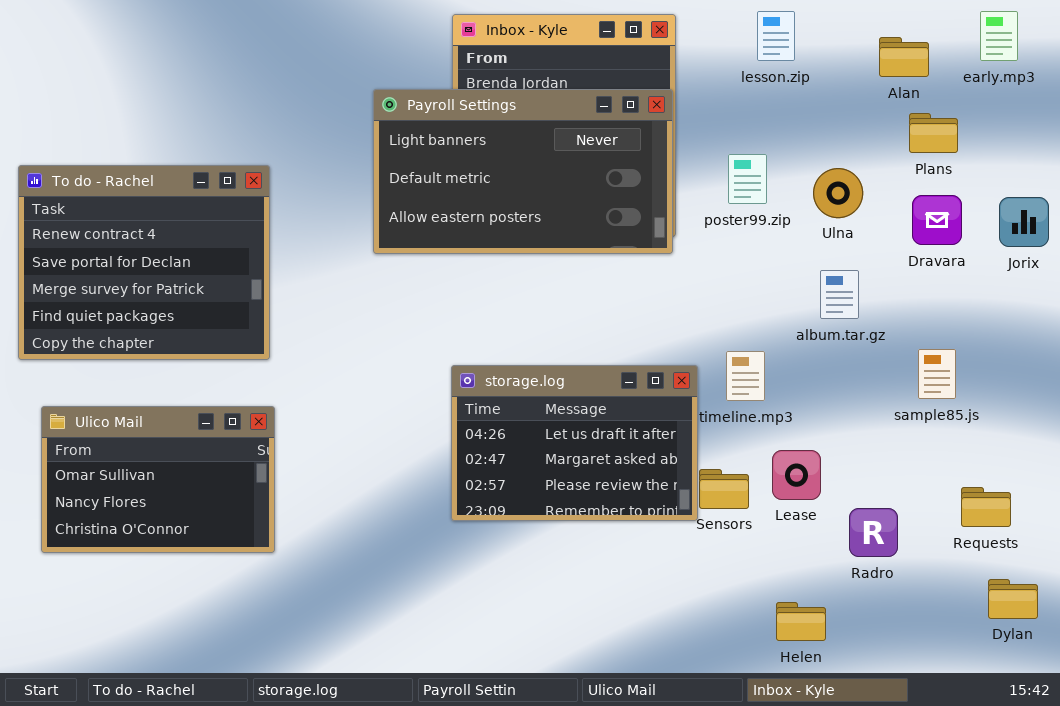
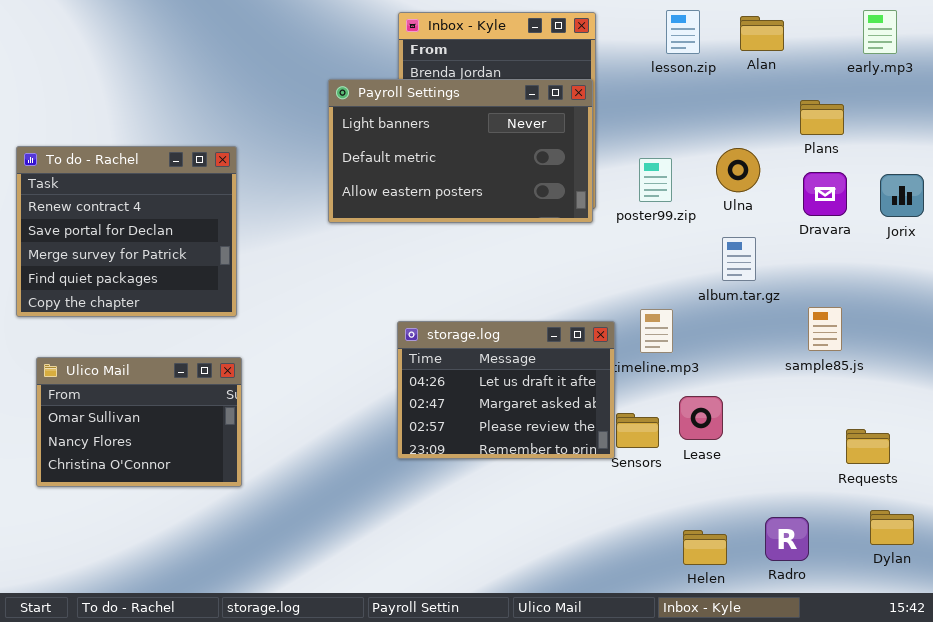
Alan: [879,37,929,77] -> [740,16,784,51], moved
poster99.zip: [728,154,767,204] -> [639,158,672,202], moved
Radro: [849,508,898,557] -> [765,517,809,561], moved

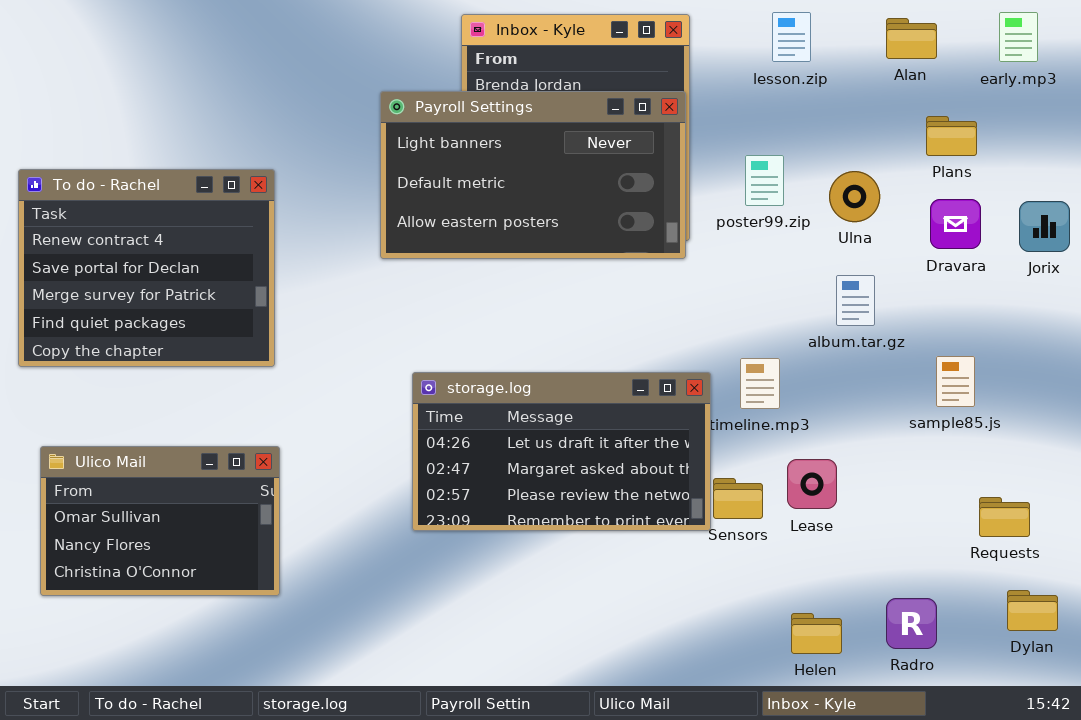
Alan: [740,16,784,51] -> [886,18,937,59], moved
poster99.zip: [639,158,672,202] -> [745,155,784,206], moved
storage.log: [397,321,615,459] -> [412,372,711,531], resized
Ulico Mail: [36,357,242,487] -> [40,446,280,596], moved

